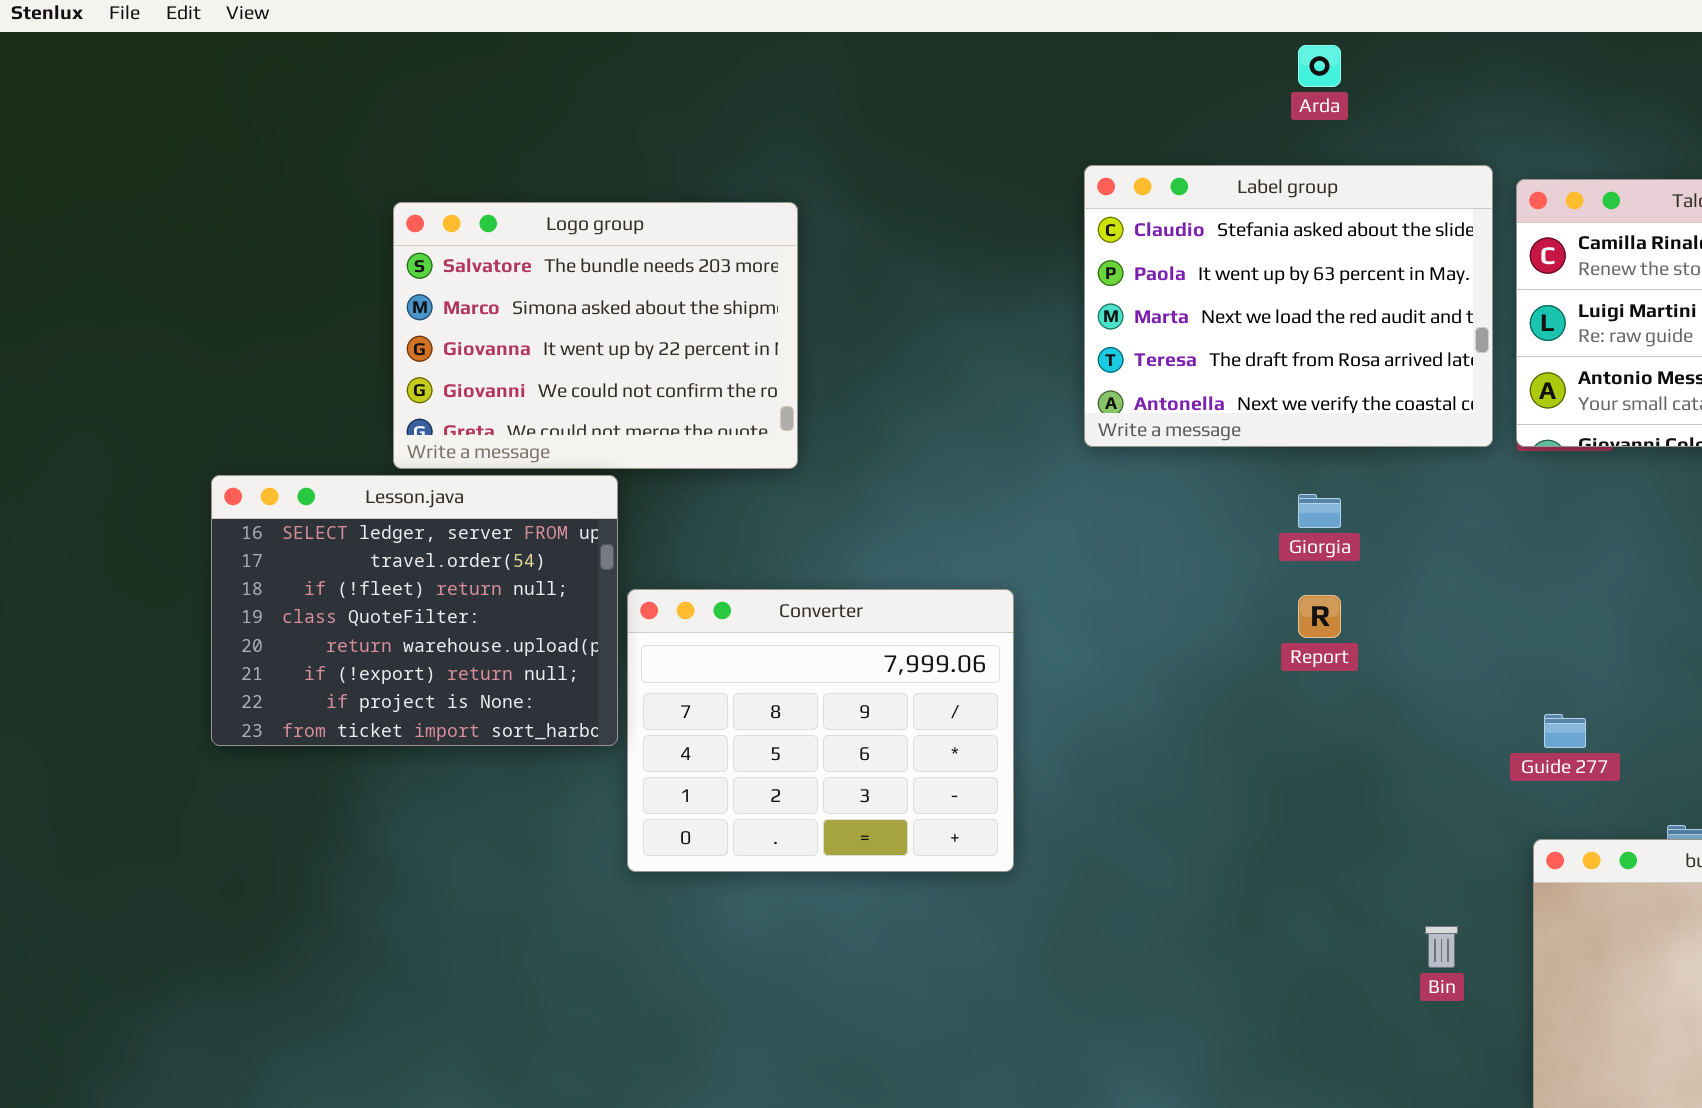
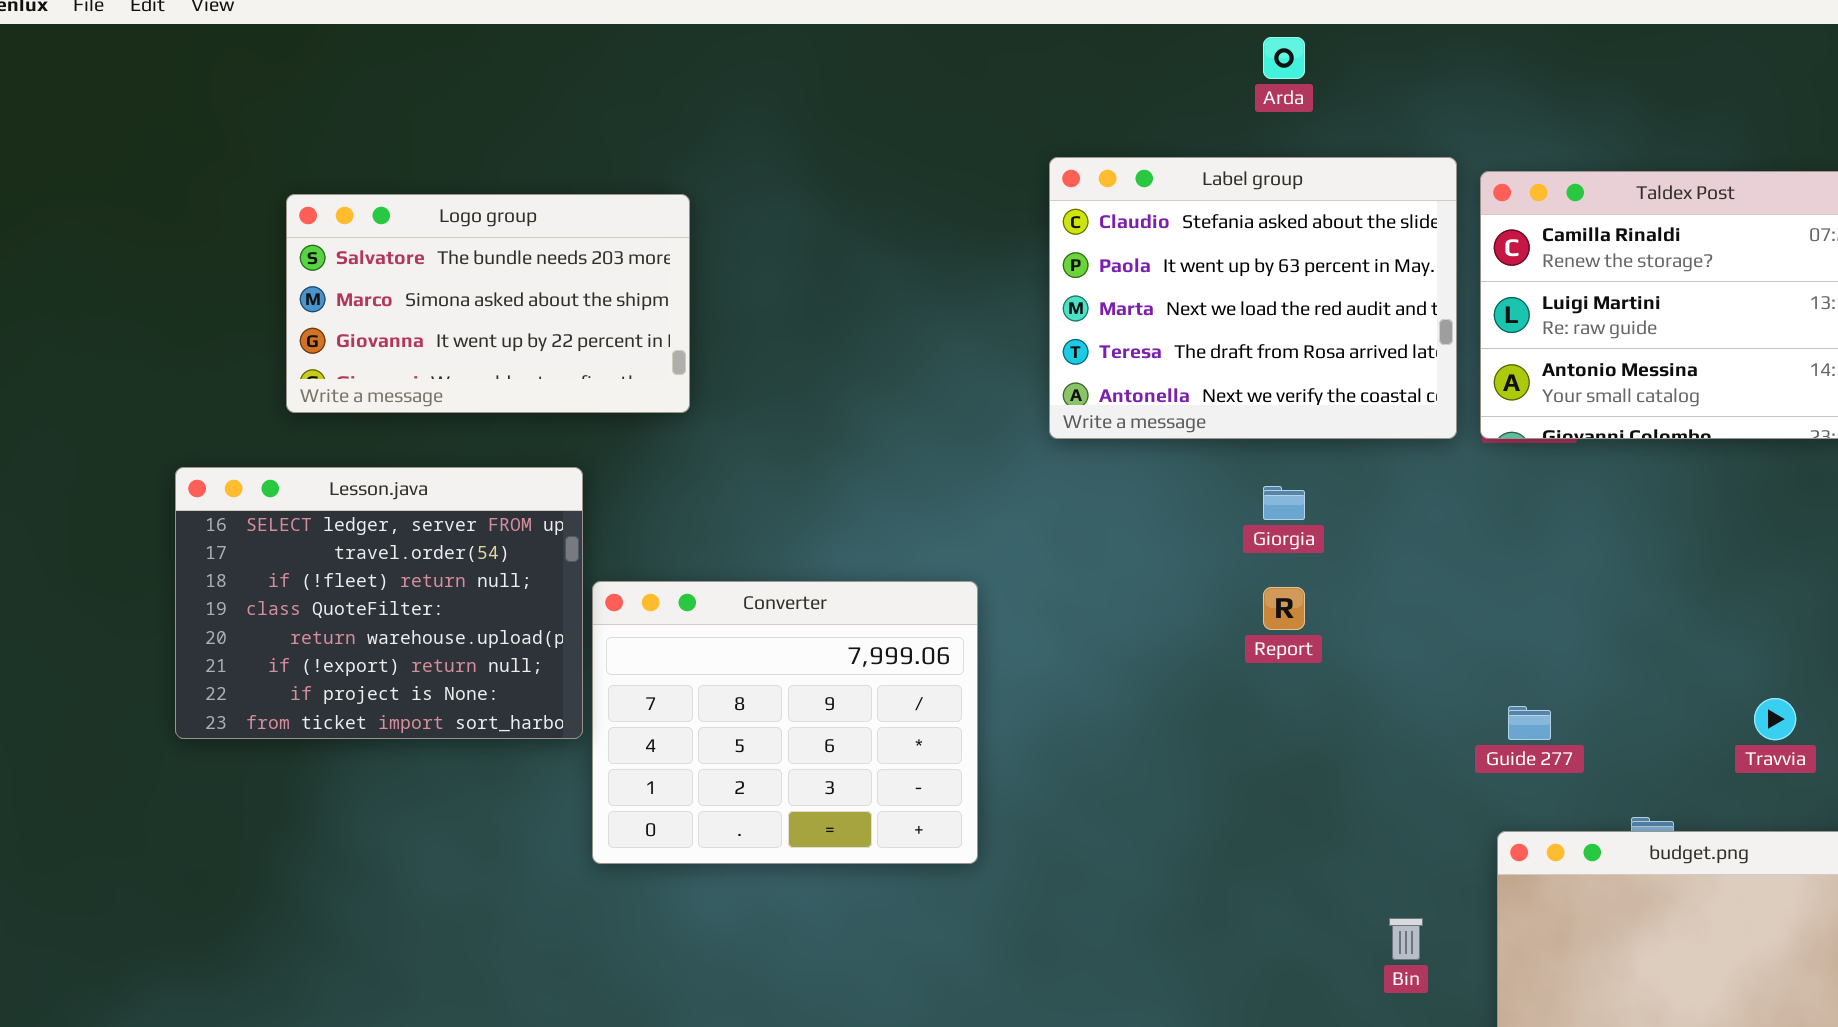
Logo group: [393,202,798,469] -> [286,194,690,413], moved, resized

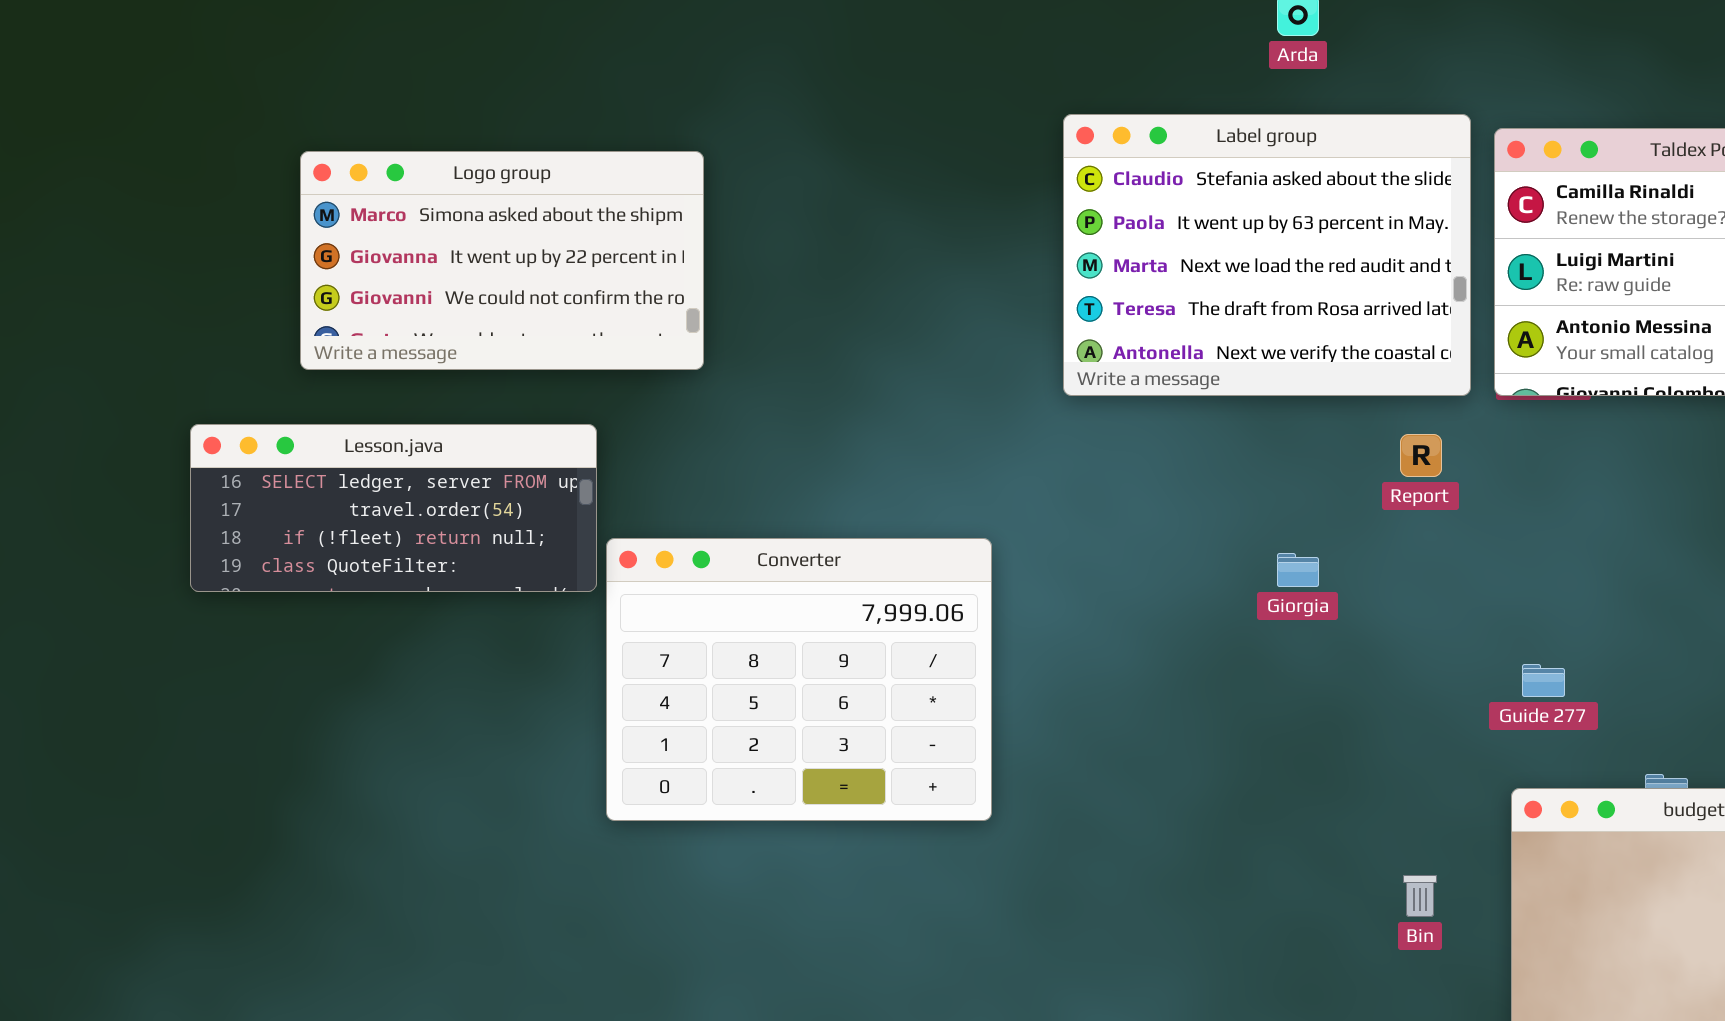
Logo group: [286,194,690,413] -> [300,151,704,370], scrolled down 1 row
Lesson.java: [175,467,583,739] -> [190,424,597,592], resized
Giorgia: [1263,486,1305,520] -> [1277,553,1319,587], moved
Report: [1263,587,1305,630] -> [1400,434,1442,477], moved

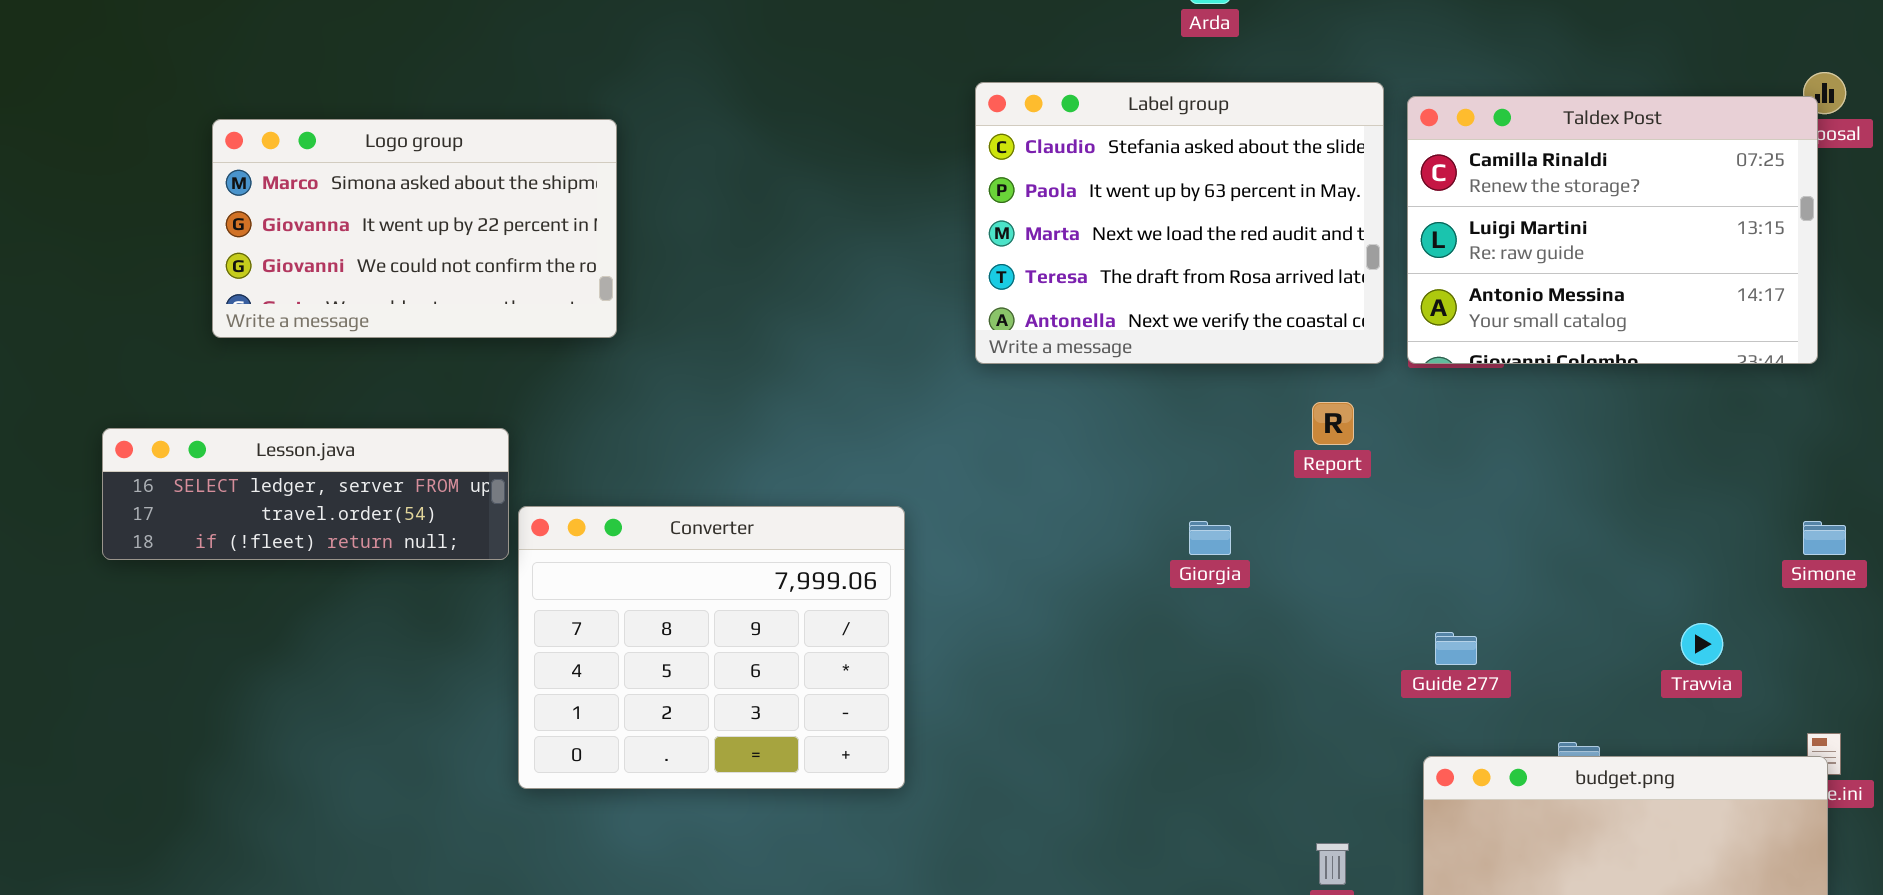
Lesson.java: [190,424,597,592] -> [102,428,509,560], resized

